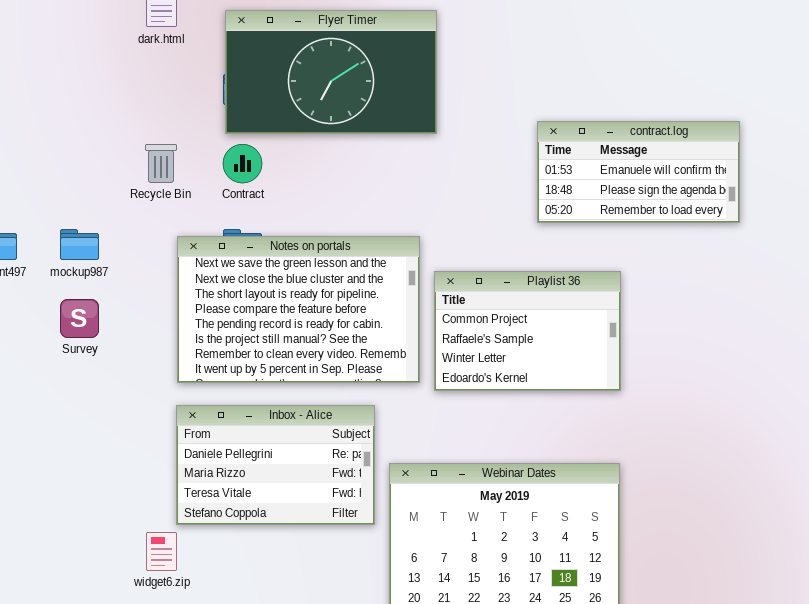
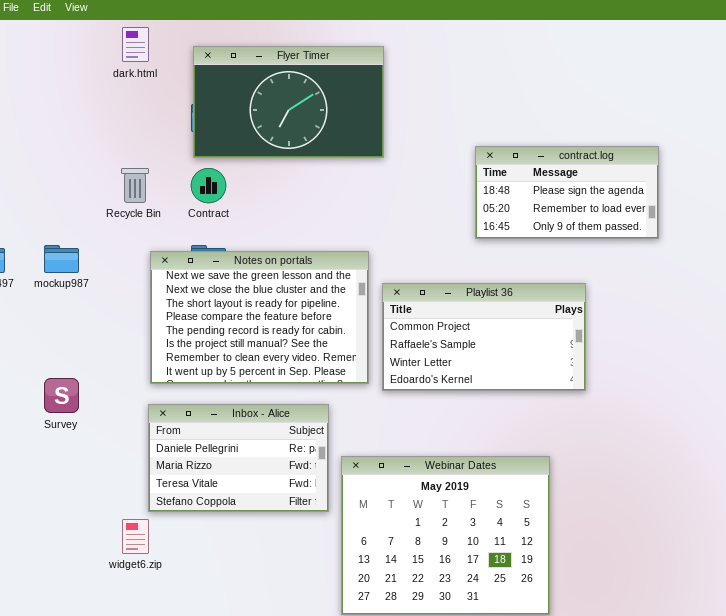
contract.log: [537,121,740,223] -> [475,146,659,239], scrolled down 1 row
Playlist 36: [434,271,621,391] -> [382,283,586,391], resized
Survey: [60,299,99,338] -> [44,378,79,413], moved

